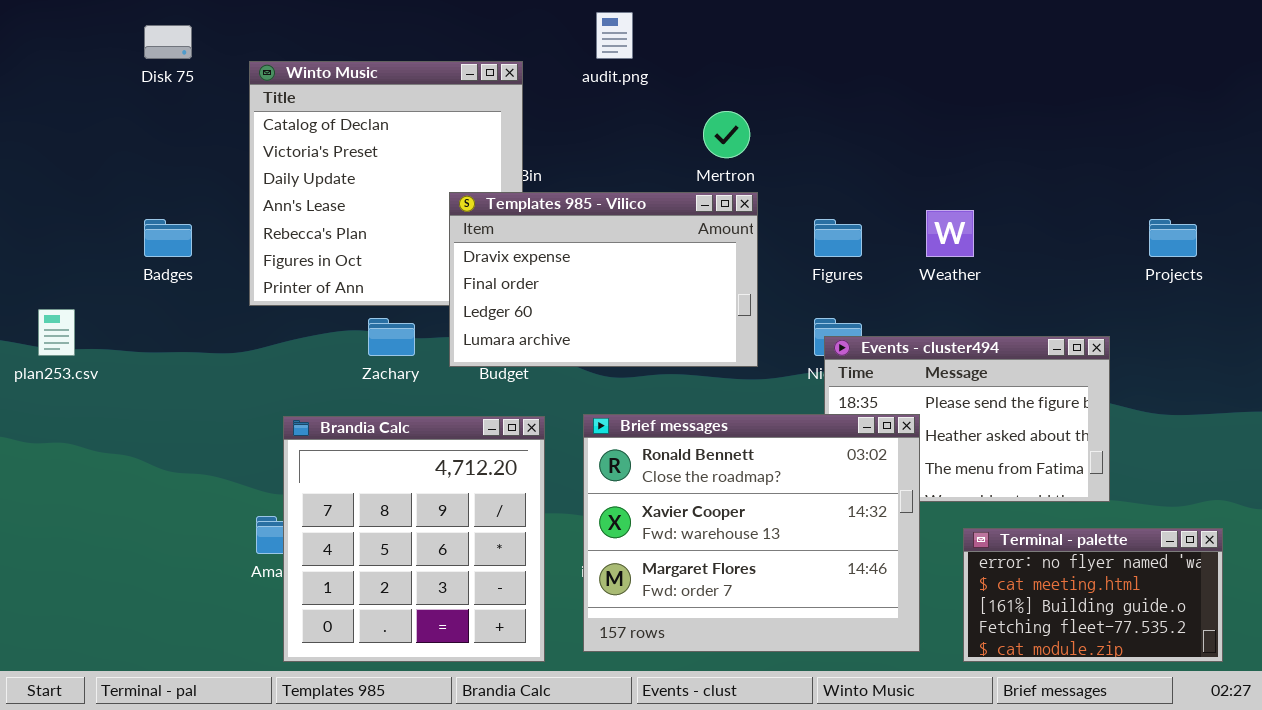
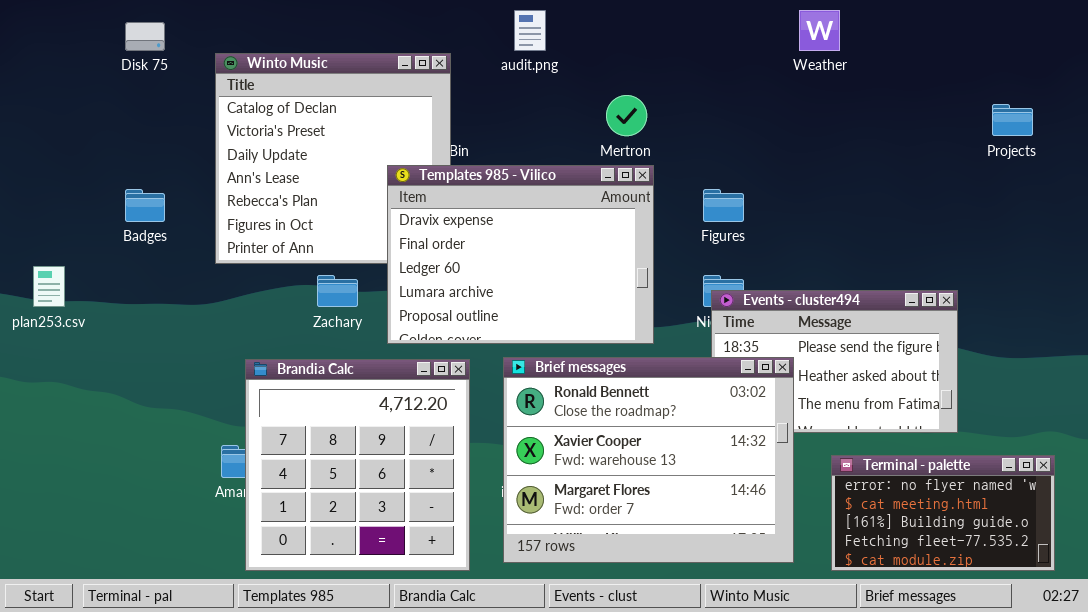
Templates 985 - Vilico: [449,192,758,367] -> [387,165,654,344], resized
Weather: [926,210,974,257] -> [799,10,840,51], moved
Projects: [1149,219,1197,257] -> [992,104,1033,136], moved

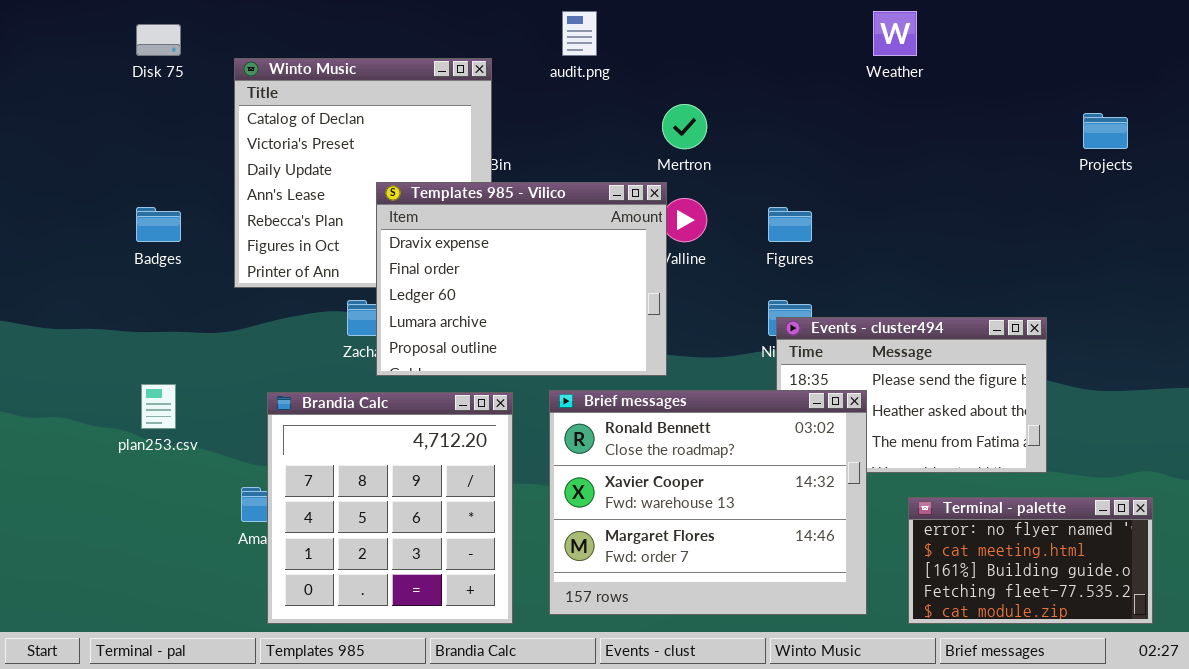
Templates 985 - Vilico: [387,165,654,344] -> [376,182,667,376], moved
plan253.csv: [33,266,65,307] -> [141,384,176,429], moved

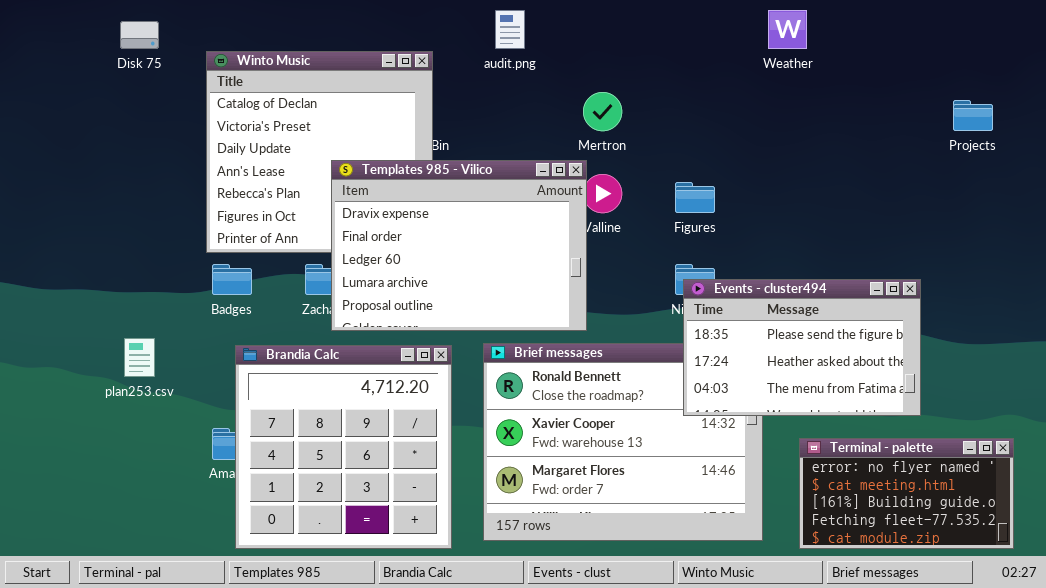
Badges: [136,207,181,242] -> [212,264,252,295], moved
Events - cluster494: [776,317,1047,473] -> [683,279,921,416], raised

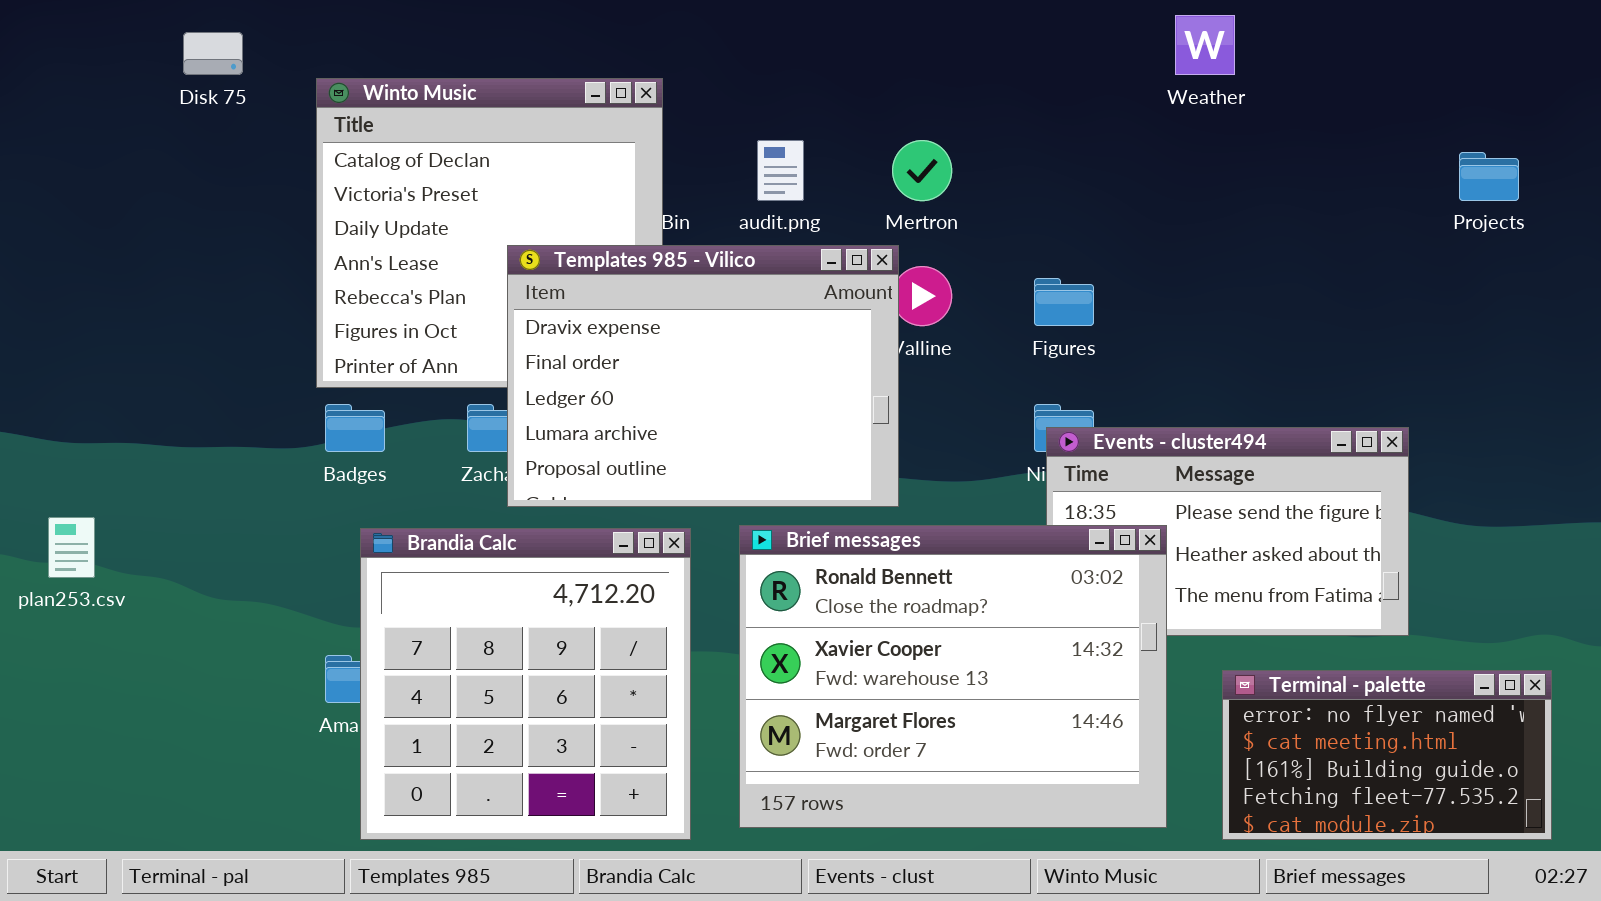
audit.png: [495,10,525,49] -> [757,140,804,201], moved
plan253.csv: [124,338,155,377] -> [48,517,95,578], moved
Brief messages: [483,343,763,541] -> [739,525,1167,828], raised

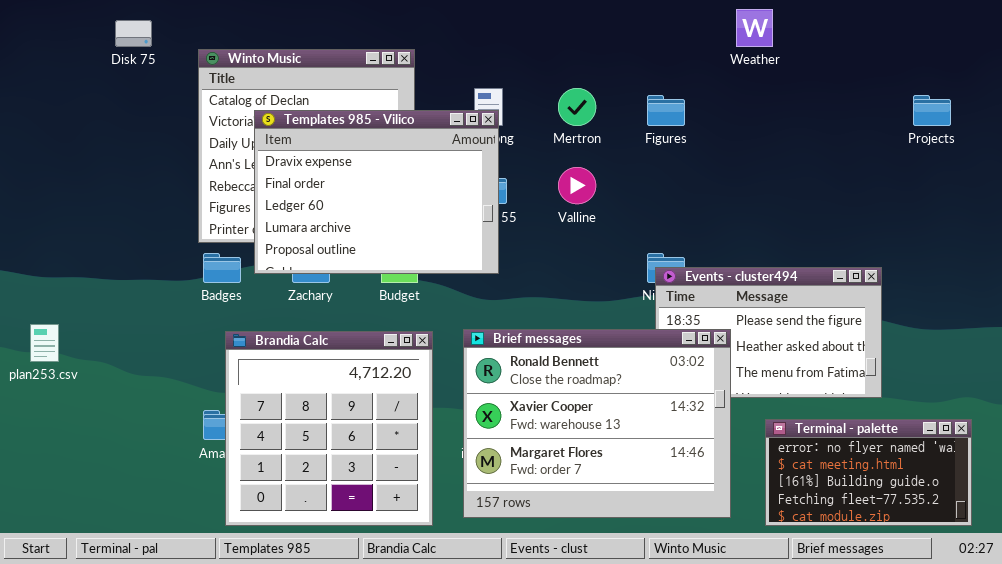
Templates 985 - Vilico: [507,245,899,507] -> [254,110,499,274], moved
Figures: [1034,278,1094,326] -> [647,95,685,126], moved

